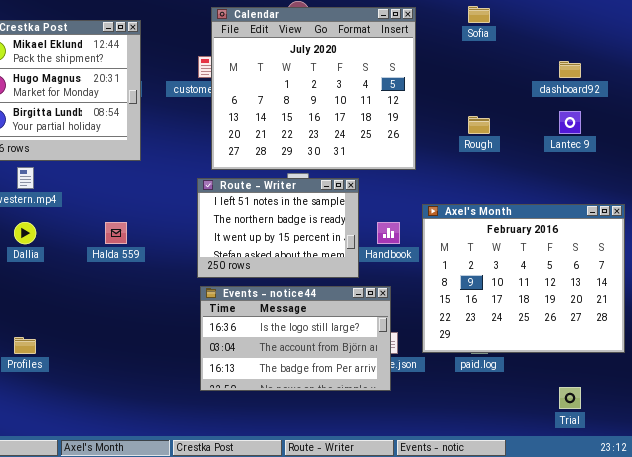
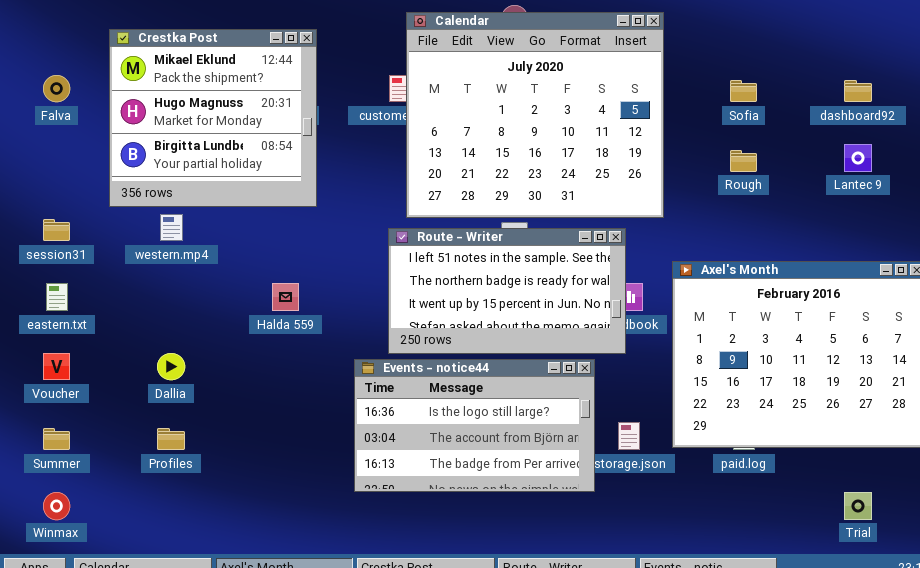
Sofia: [468,6,490,23] -> [730,80,757,102], moved
Route - Writer: [197,178,359,278] -> [388,228,626,354], resized
Dallia: [14,222,36,244] -> [157,353,185,380], moved
Events - notice44: [200,286,391,391] -> [354,359,595,492], moved

